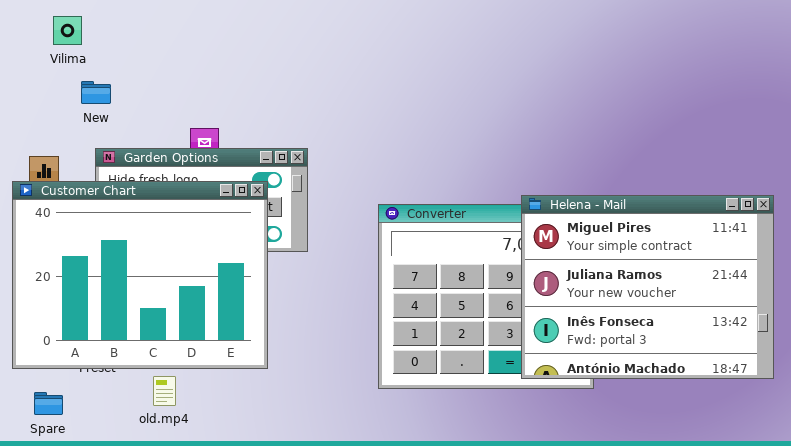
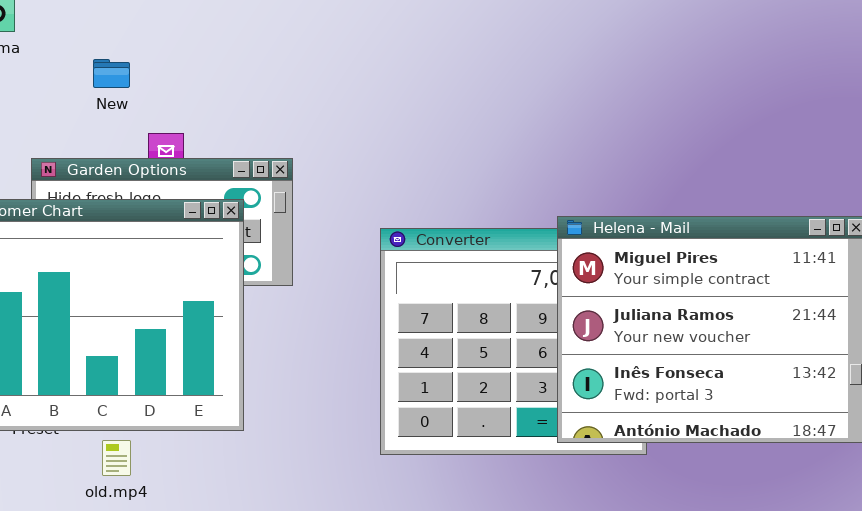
New: [81,81,111,104] -> [93,59,130,88], moved

